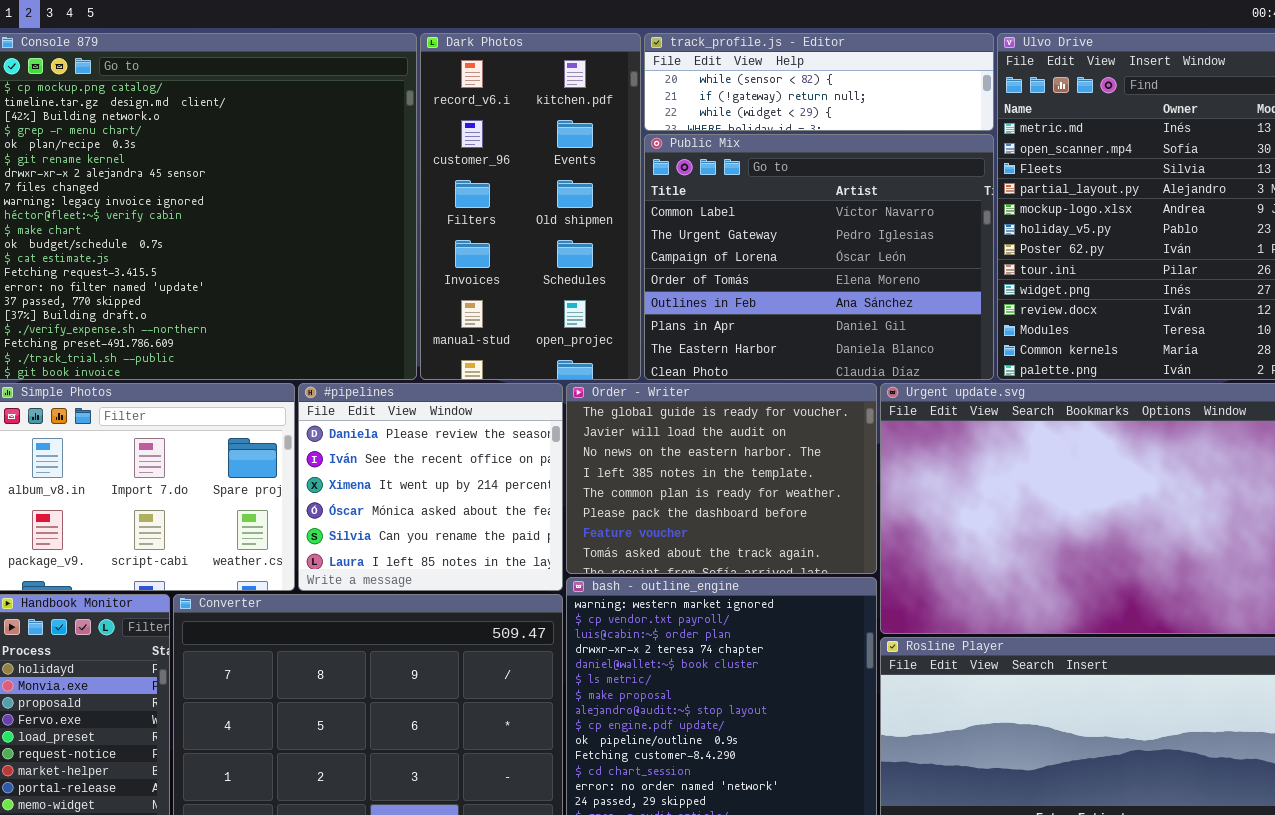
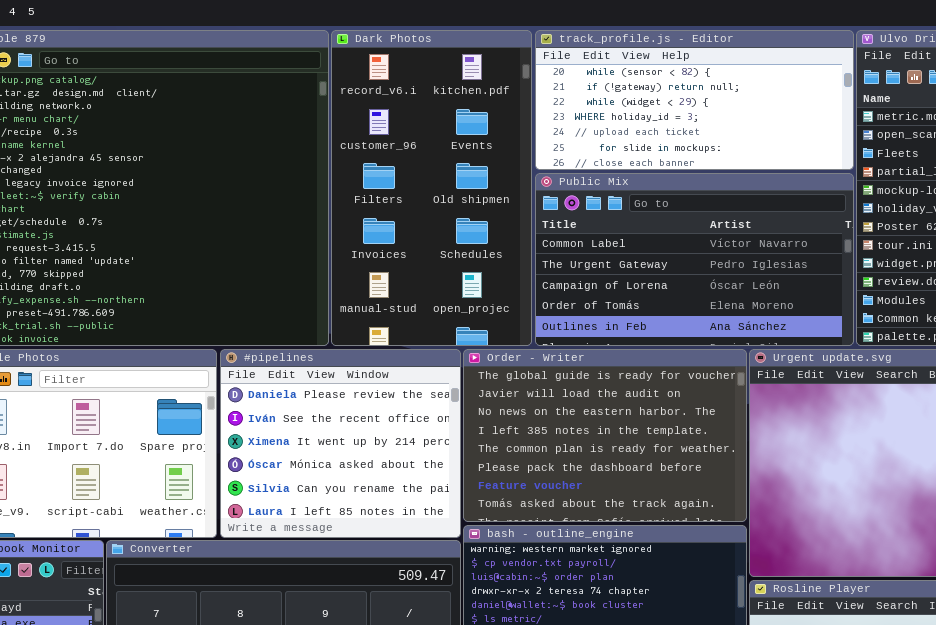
track_profile.js - Editor: [644,33,994,131] -> [535,30,854,170], resized
Public Mix: [644,134,994,380] -> [535,173,854,346], resized

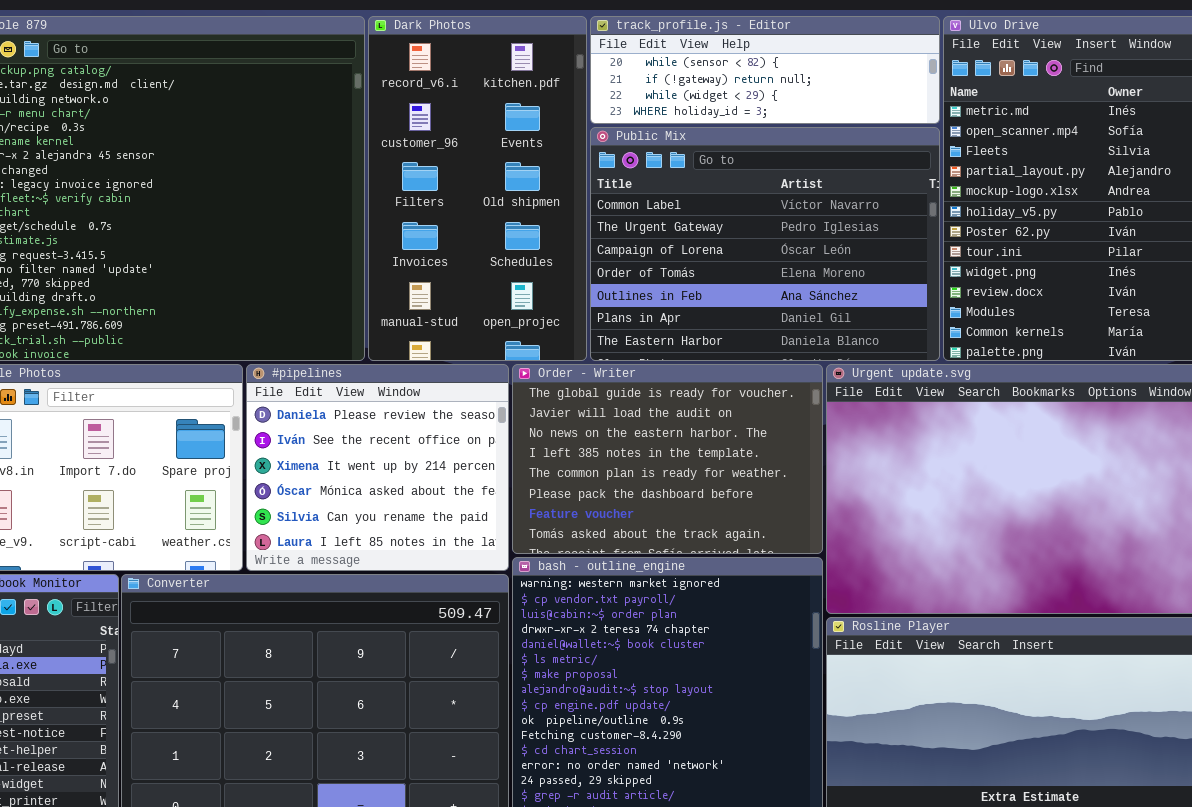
track_profile.js - Editor: [535,30,854,170] -> [590,16,940,124], resized
Public Mix: [535,173,854,346] -> [590,127,940,361], resized

